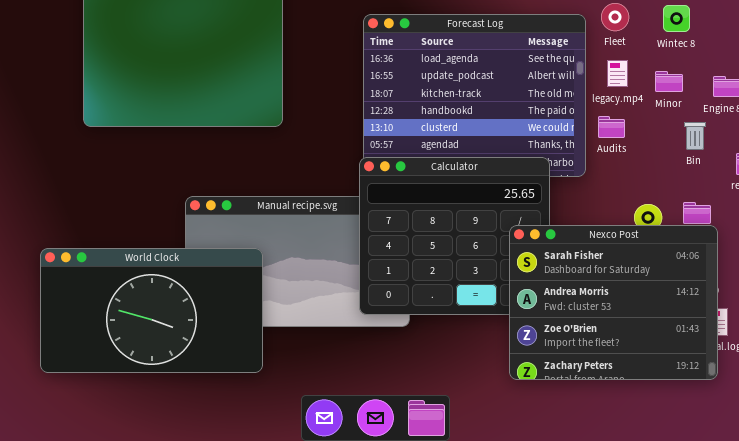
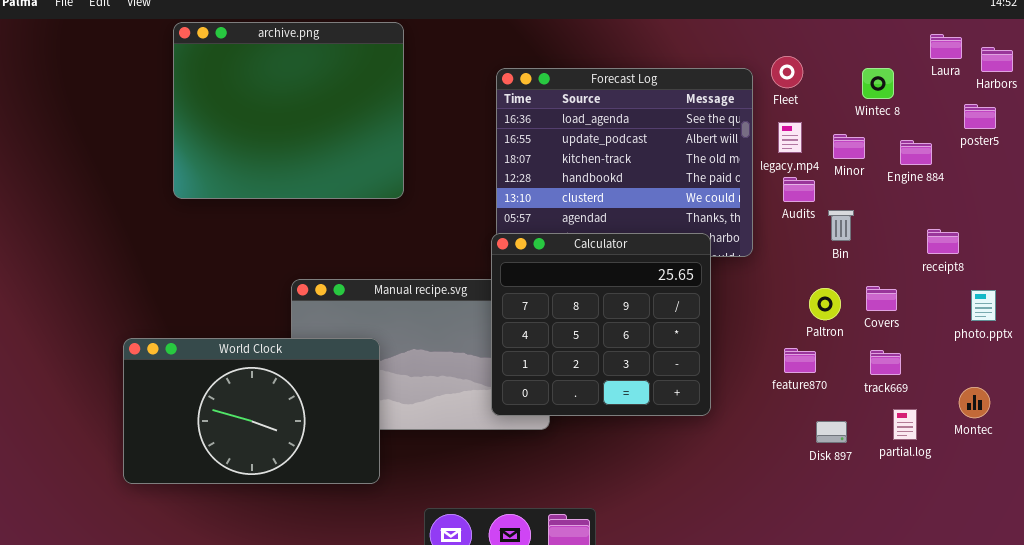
Wintec 8: [663,5,690,32] -> [862,68,894,99], moved
Audits: [598,116,625,138] -> [783,177,815,202], moved
Bin: [684,122,706,150] -> [828,210,854,241], moved
Nexco Post: [509,225,718,380] -> none, closed

